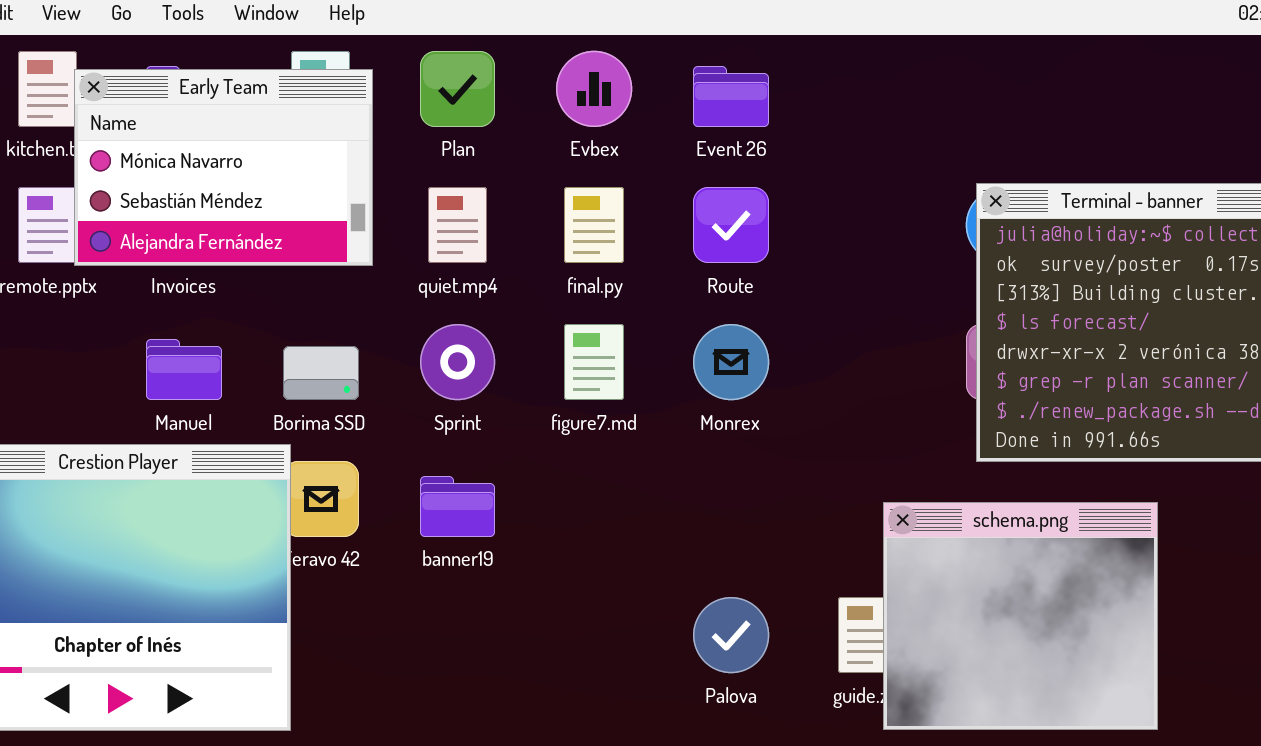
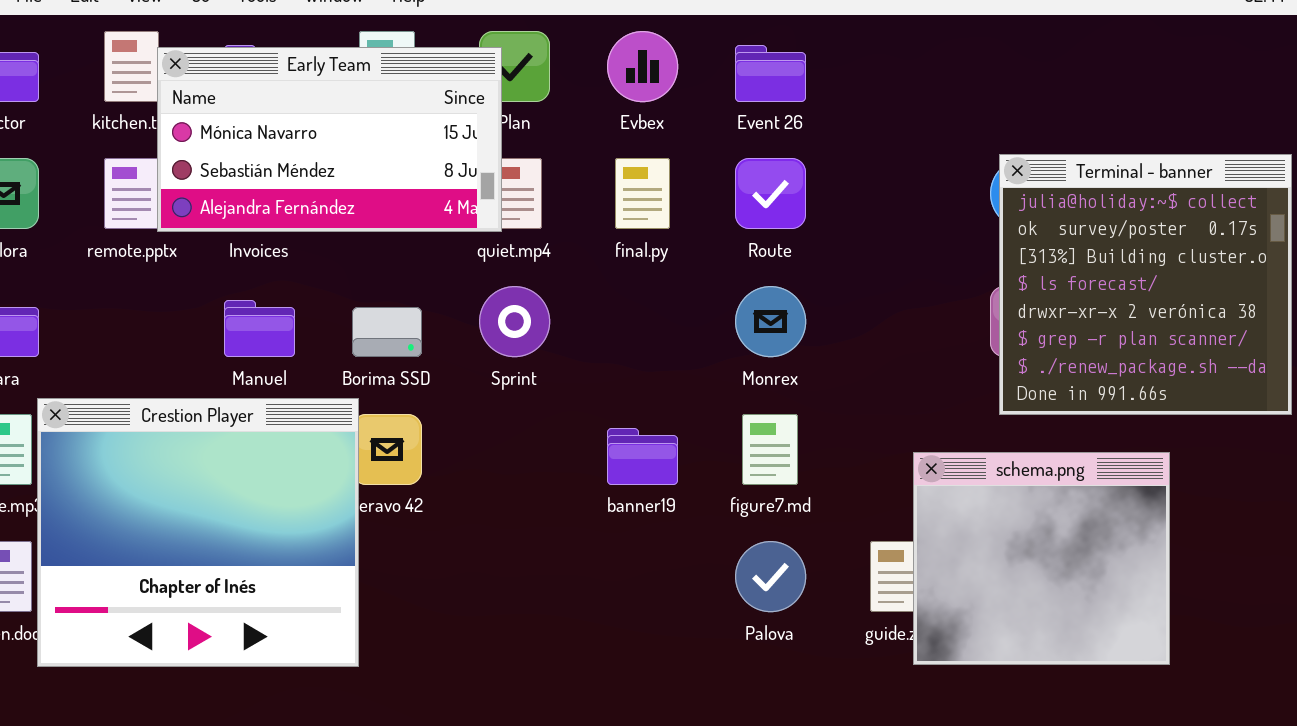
Early Team: [74,69,373,266] -> [157,47,502,232], resized
figure7.md: [564,324,624,400] -> [742,414,798,485], moved
banner19: [420,476,495,537] -> [607,428,678,485], moved

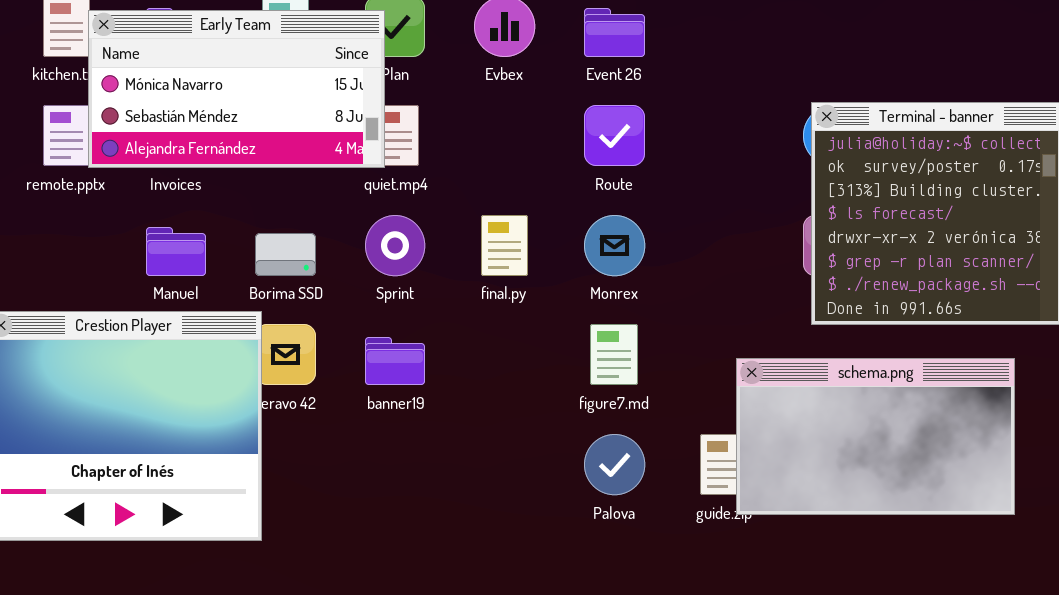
final.py: [615,158,670,229] -> [481,215,528,276], moved
banner19: [607,428,678,485] -> [365,337,425,385], moved
schema.png: [913,452,1170,665] -> [736,358,1015,515], resized

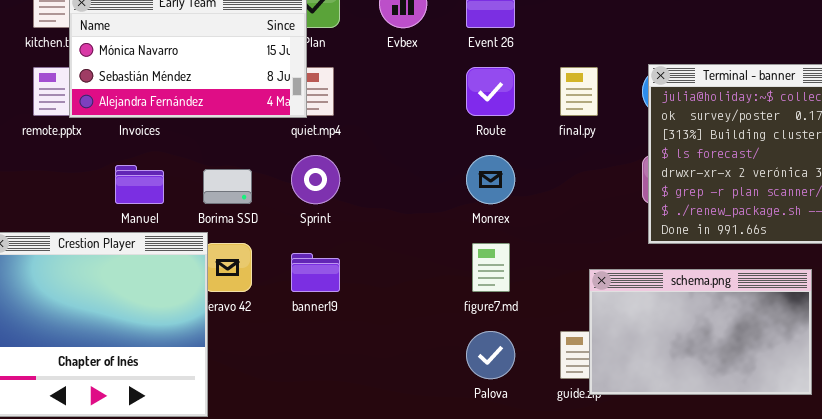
final.py: [481,215,528,276] -> [560,67,598,116], moved

